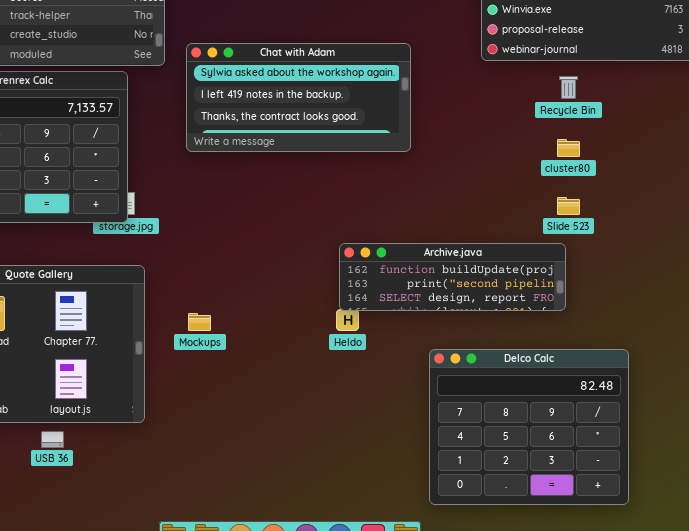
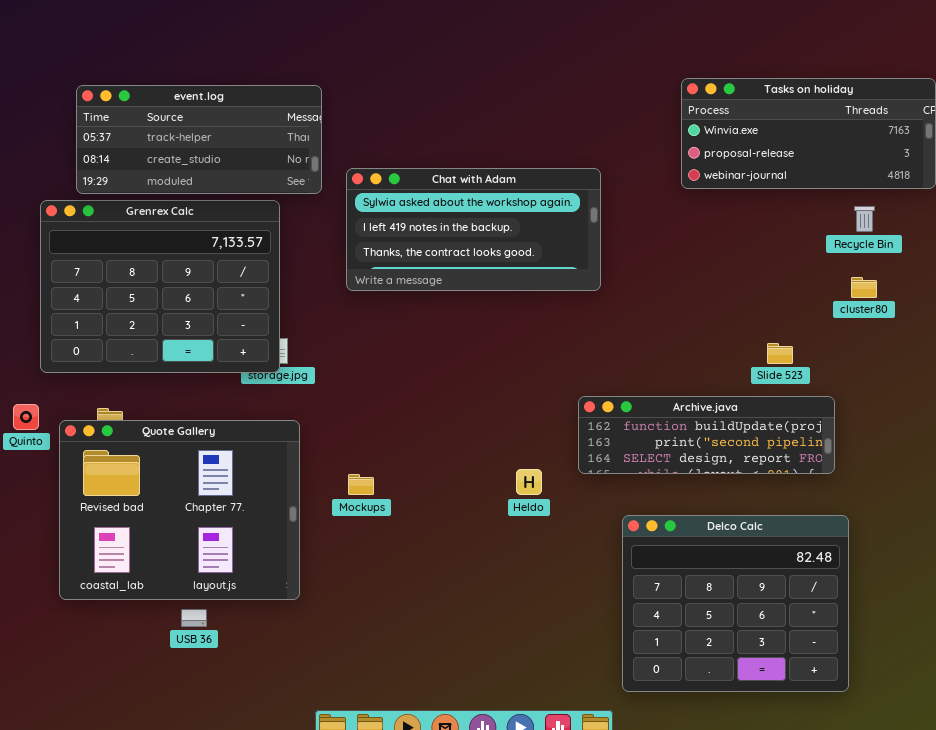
Recycle Bin: [559,76,578,99] -> [854,206,875,232], moved
cluster80: [557,139,580,157] -> [851,277,877,298], moved
Archive.java: [339,243,566,311] -> [578,396,835,474], moved

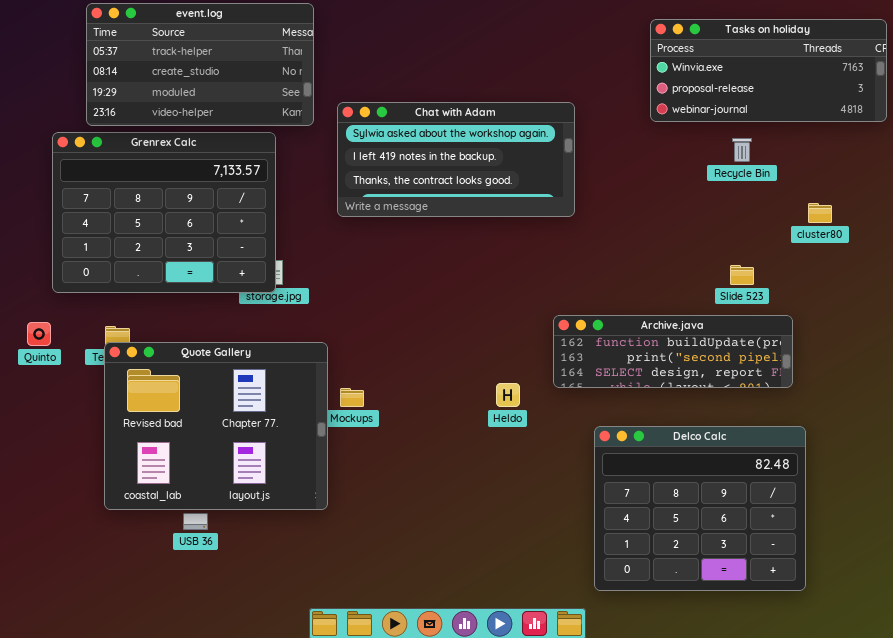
event.log: [76,85,322,194] -> [86,3,314,126], resized
Recycle Bin: [854,206,875,232] -> [732,138,752,162], moved
Quote Gallery: [59,420,300,600] -> [104,342,328,510], moved

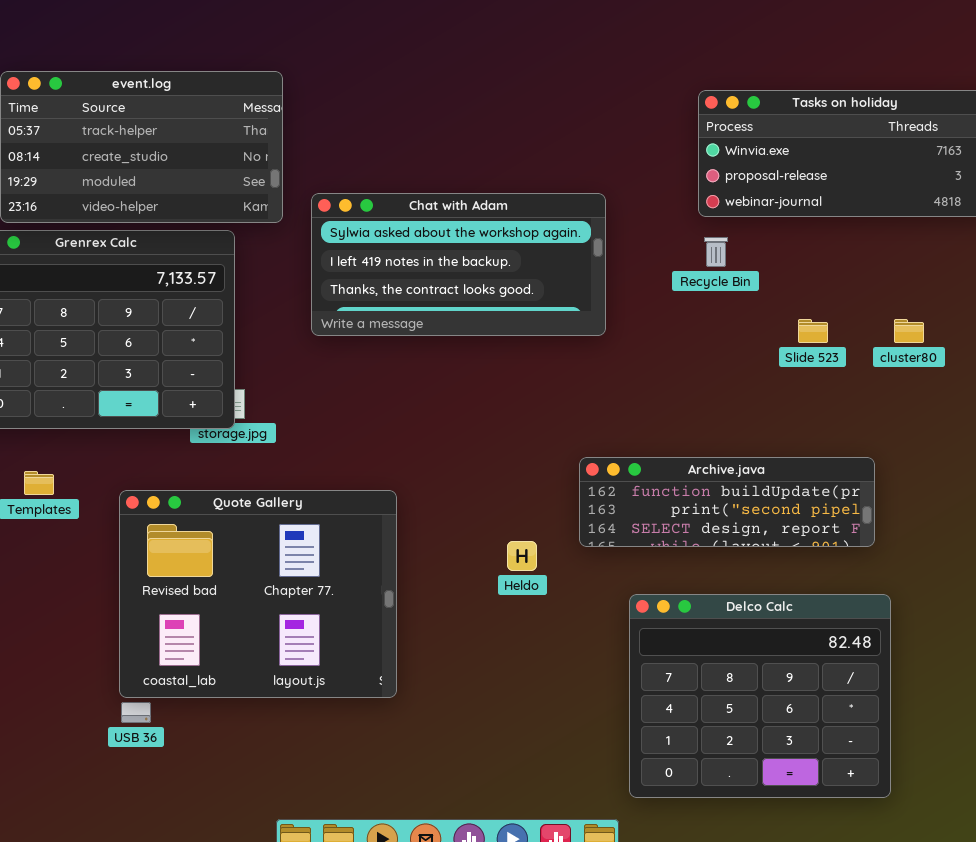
Recycle Bin: [732,138,752,162] -> [704,237,728,267], moved
Slide 523: [730,265,754,285] -> [798,319,828,343], moved
Quote Gallery: [104,342,328,510] -> [119,490,397,698], moved

